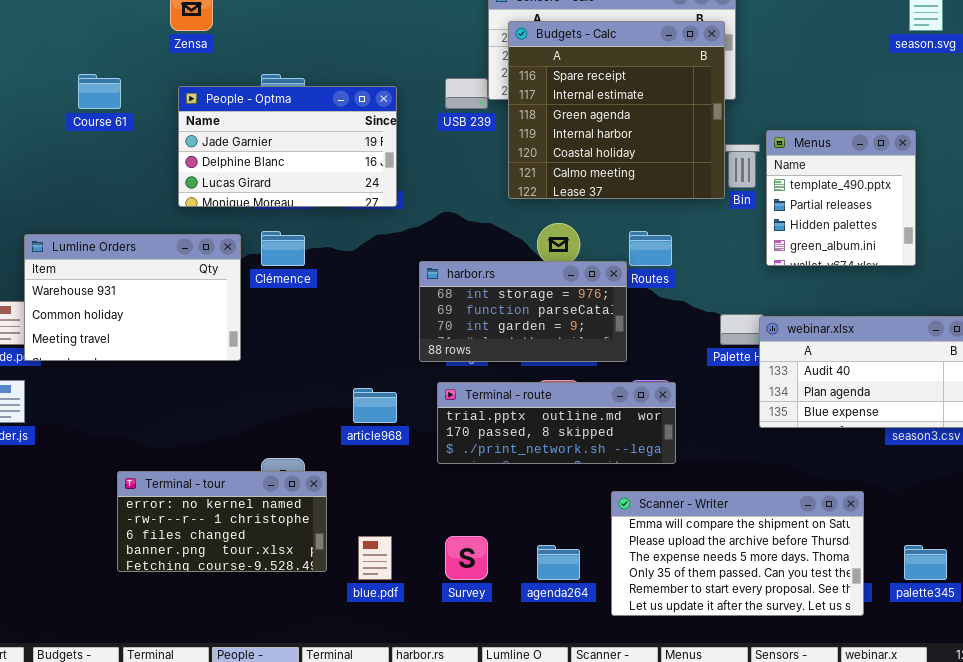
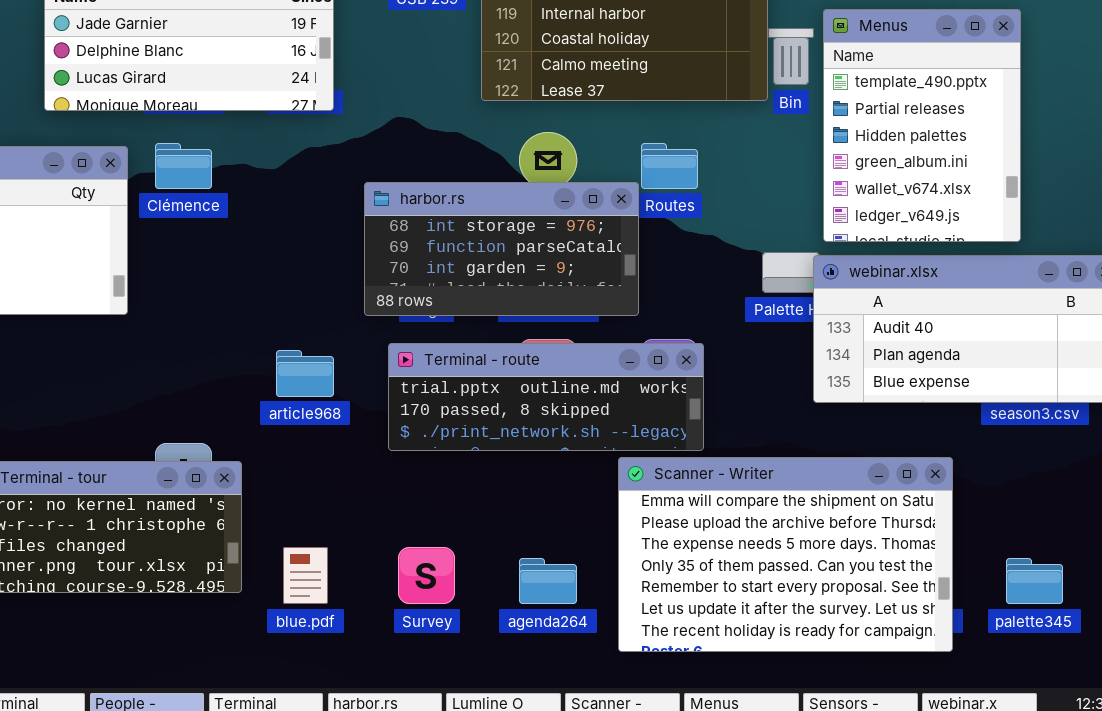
Menus: [766,130,916,266] -> [823,9,1021,242], resized
Scanner - Writer: [611,491,864,616] -> [618,457,953,652], resized

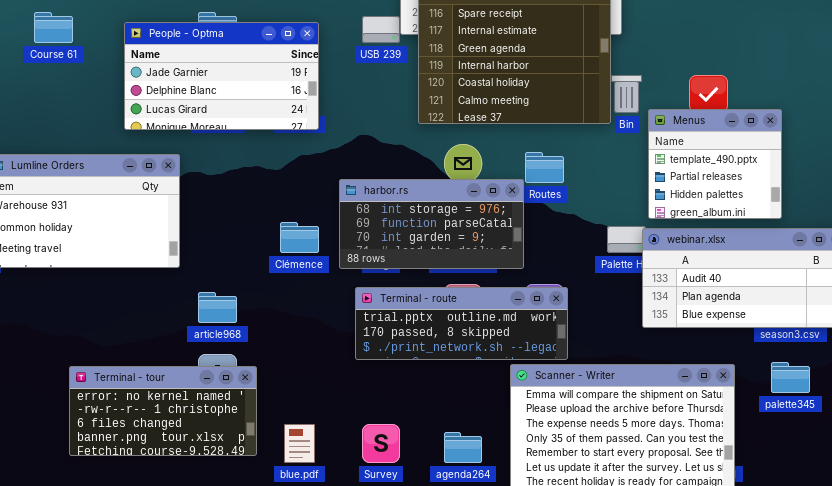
Menus: [823,9,1021,242] -> [648,109,782,219], resized
Clémence: [155,143,212,189] -> [280,222,319,253], moved
article968: [276,350,334,397] -> [198,292,237,323], moved
palette345: [1006,558,1063,604] -> [771,362,810,393], moved

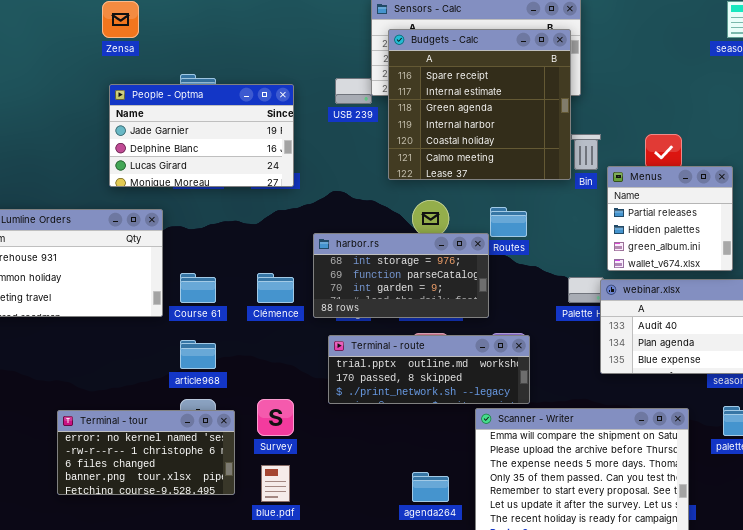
Course 61: [34,12,73,43] -> [180,273,216,303], moved
Menus: [648,109,782,219] -> [607,166,733,271], scrolled down 1 row
Survey: [362,424,400,463] -> [257,399,294,436], moved

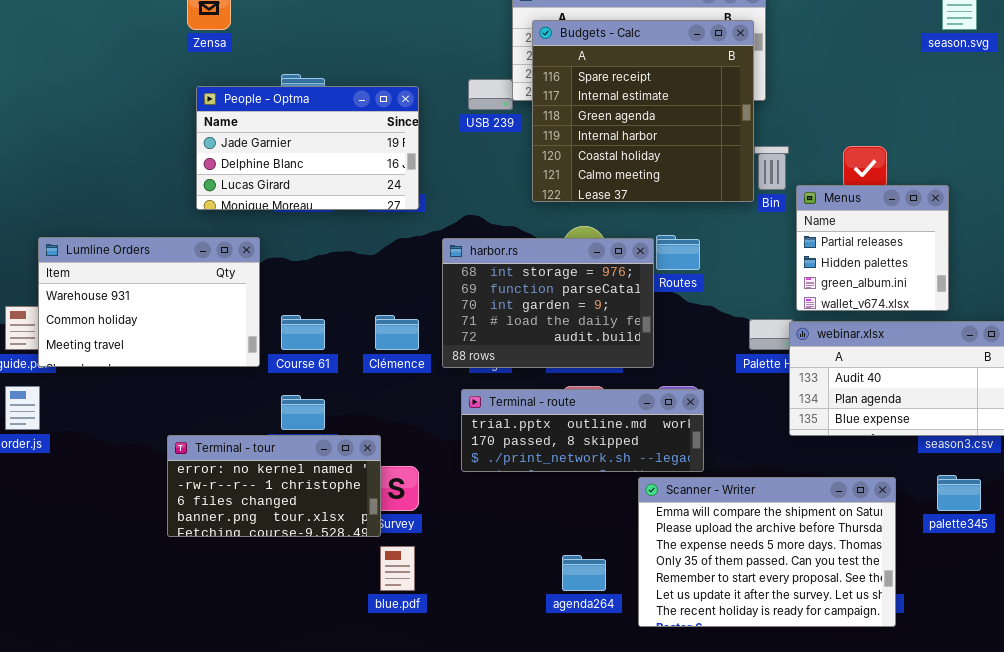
harbor.rs: [313,233,489,318] -> [442,238,654,368], resized
Terminal - tour: [57,410,235,495] -> [167,435,381,537], moved

